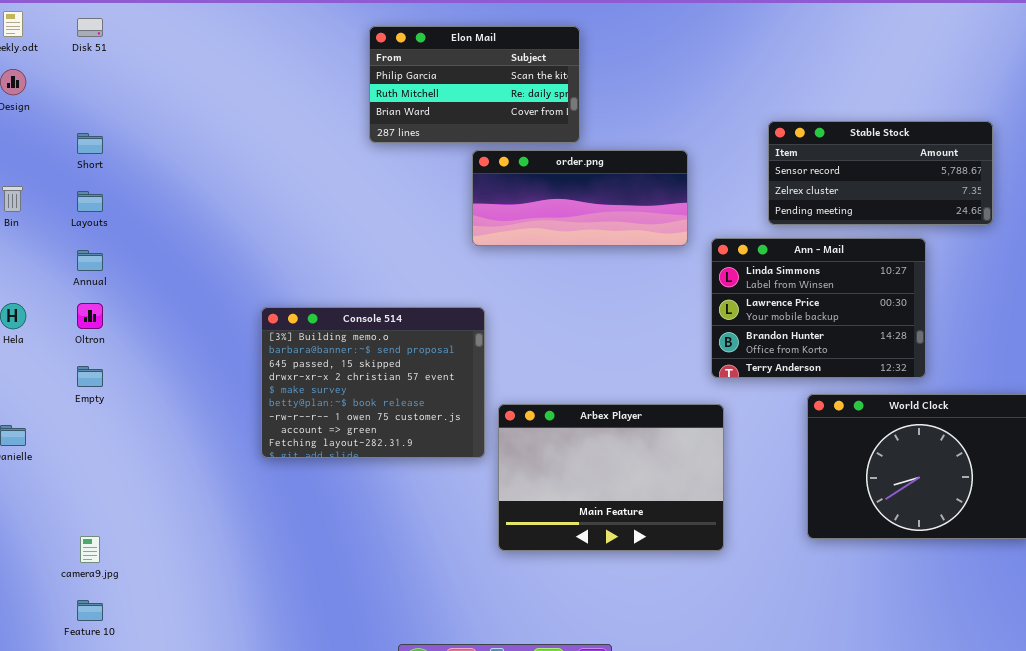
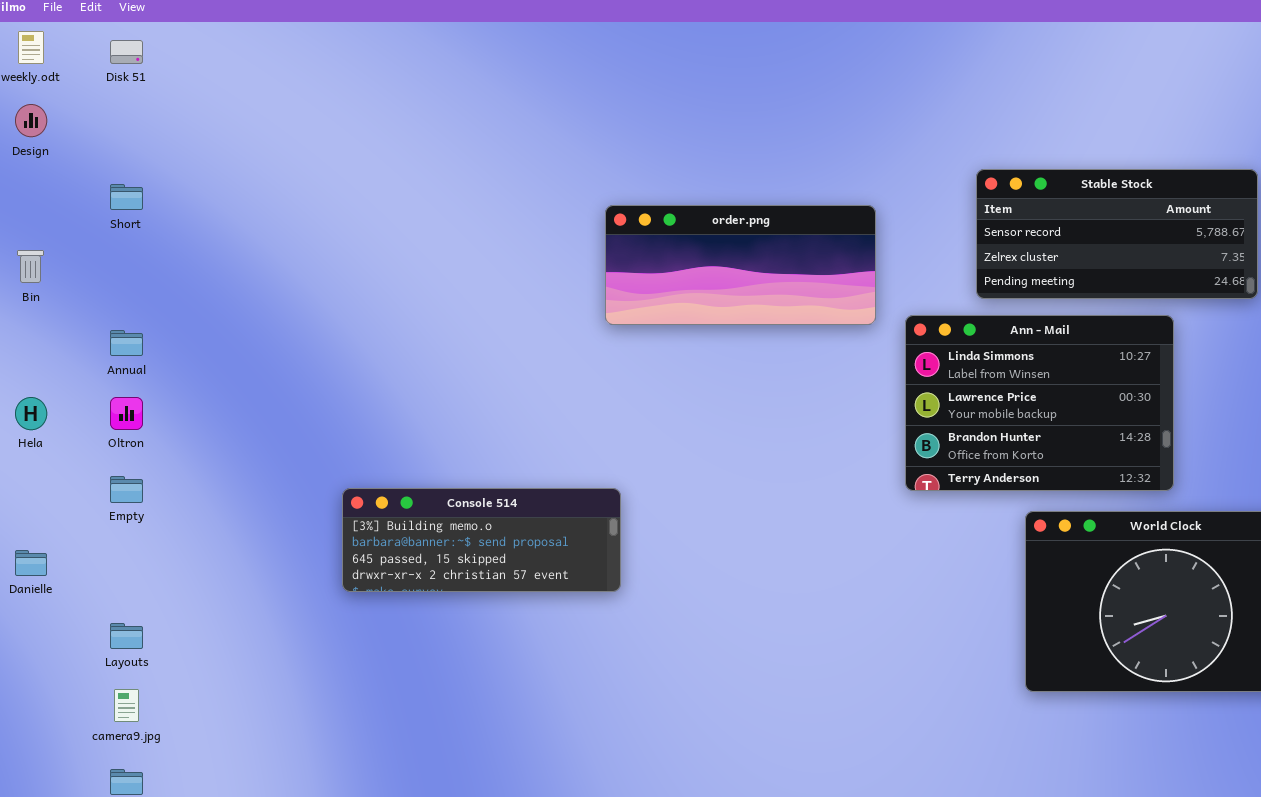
Elon Mail: [369,26,580,143] -> none, closed
Layouts: [77,191,103,212] -> [110,623,143,649], moved
Console 514: [261,307,485,458] -> [342,488,621,592], resized
Arbex Player: [498,404,724,551] -> none, closed

